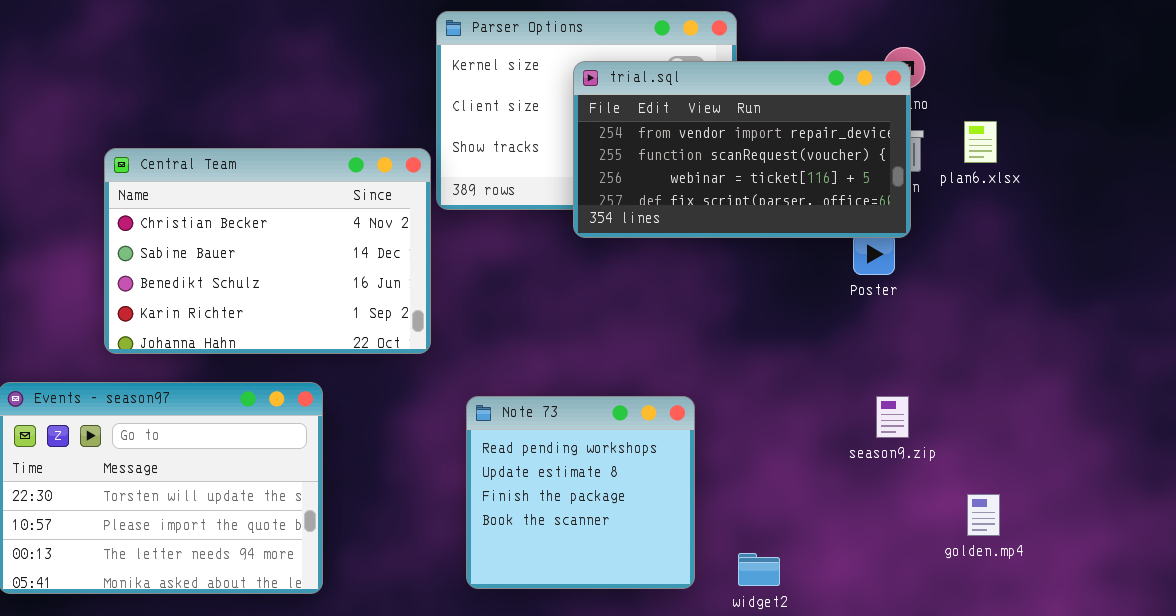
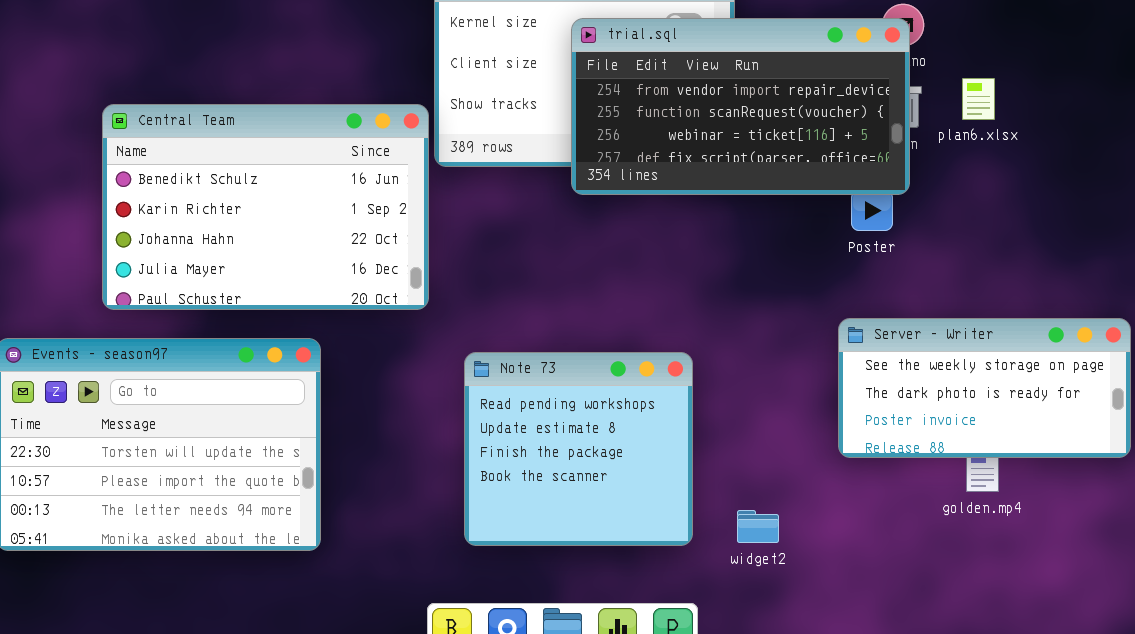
Central Team: [104,148,431,354] -> [102,104,429,310], scrolled down 2 rows
Server - Writer: none -> [838,318,1131,458], opened

